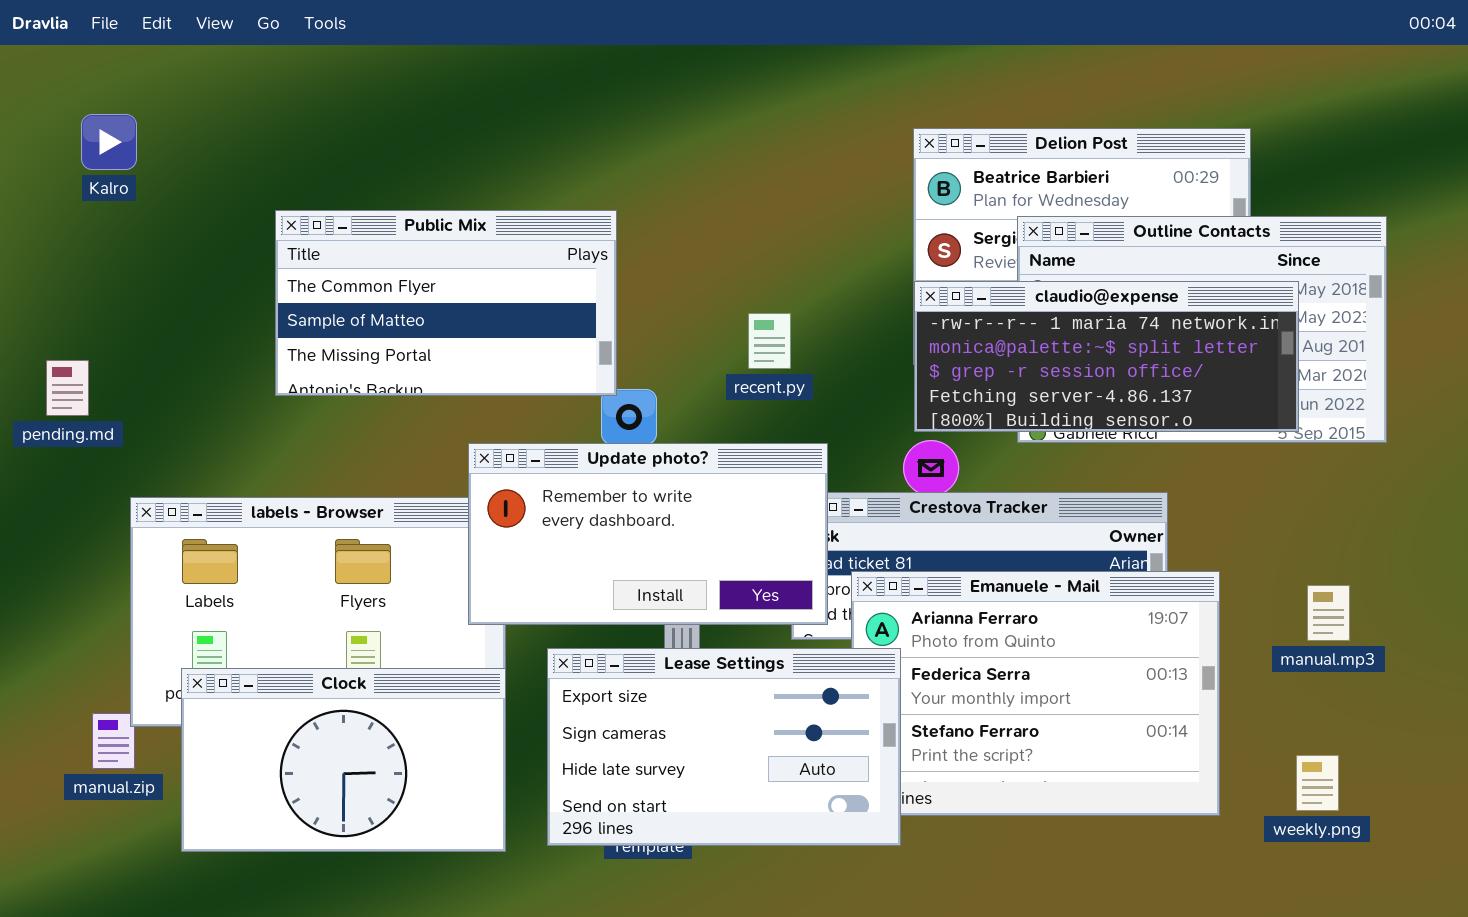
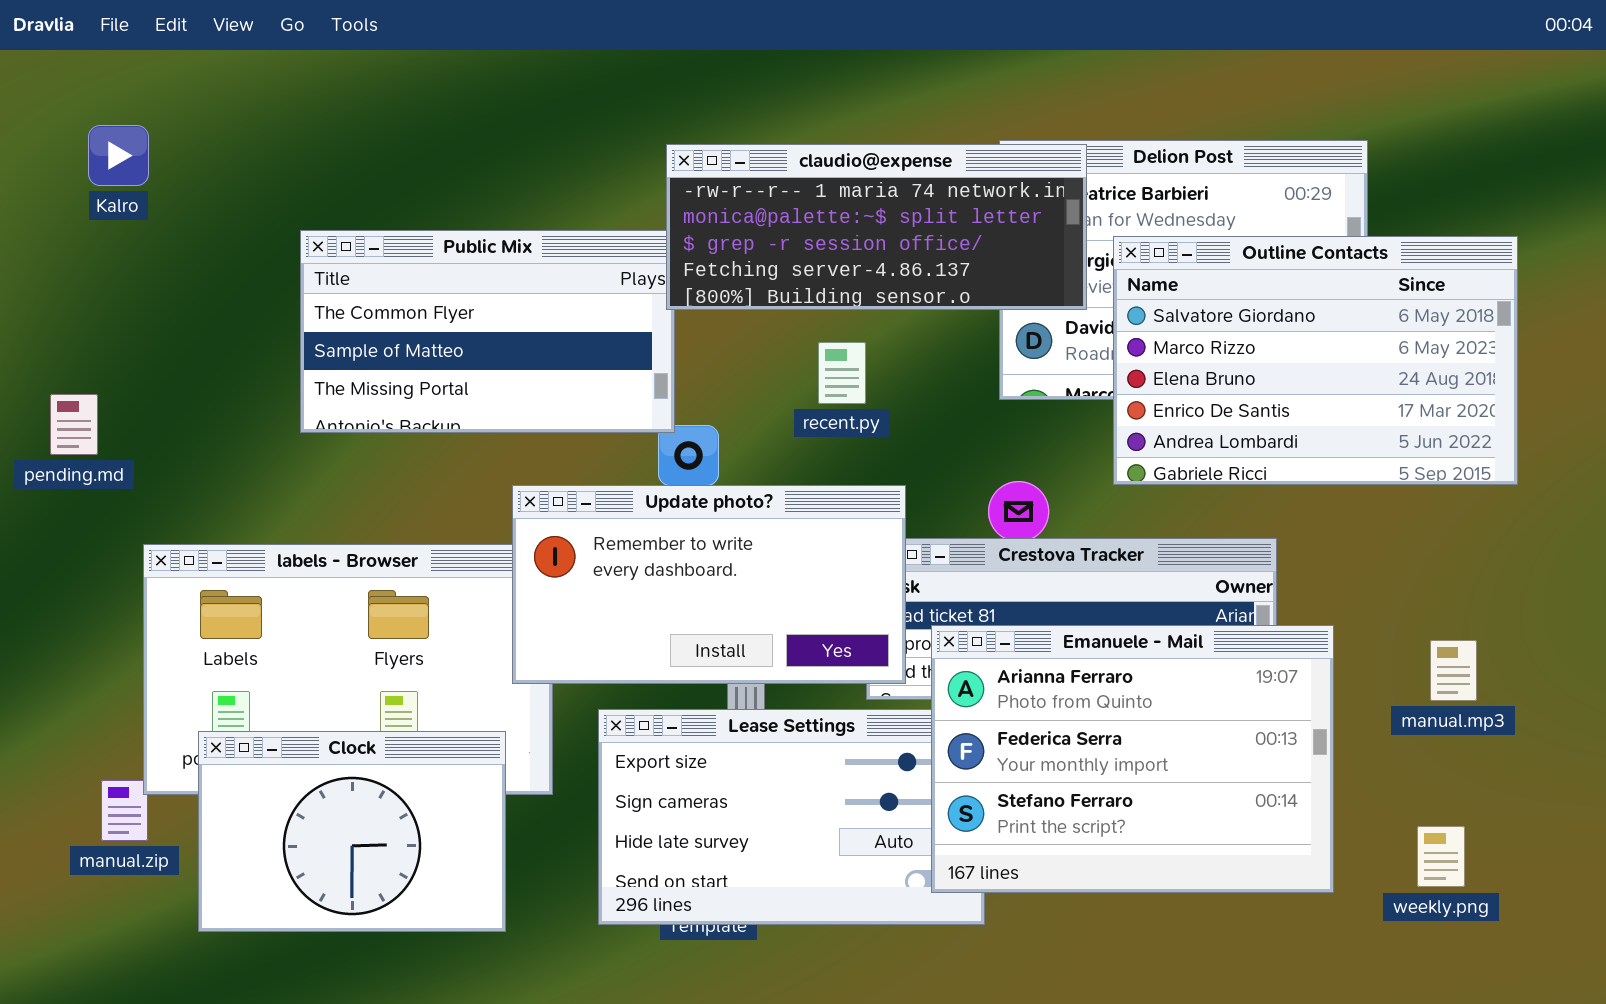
claudio@expense: [914,281,1299,432] -> [666,144,1087,310], moved
Emanuele - Mail: [851,571,1220,816] -> [931,625,1334,893], raised
Clock: [181,668,506,852] -> [198,731,506,932], resized

